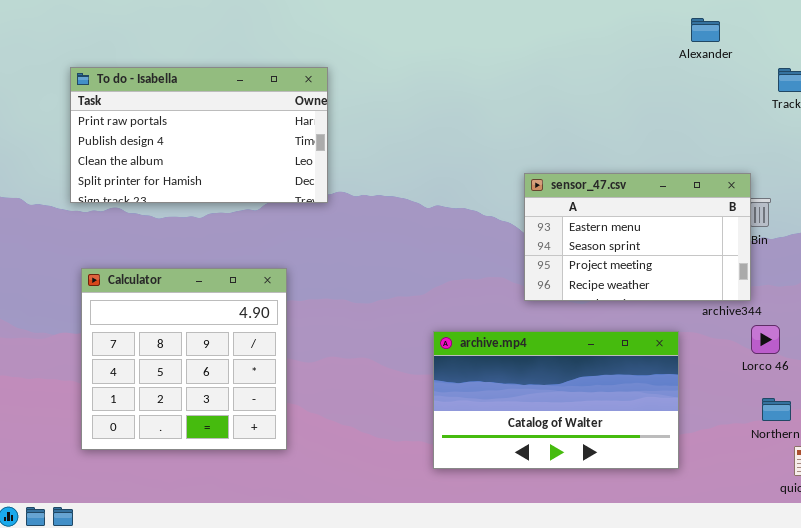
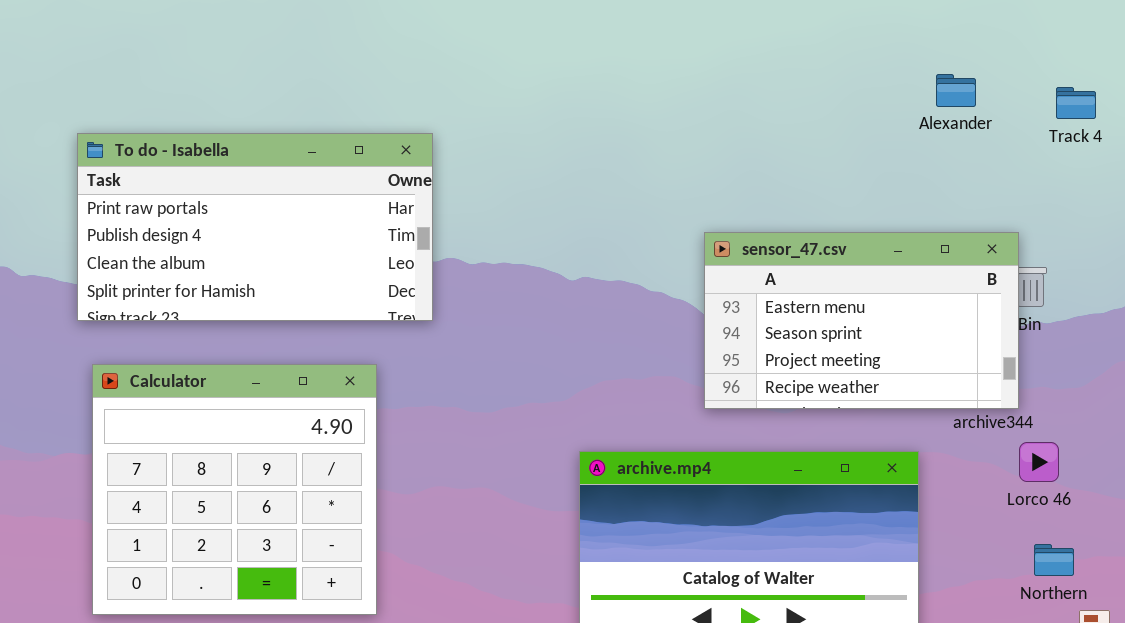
Alexander: [691,18,720,42] -> [936,74,976,107], moved
To do - Isabella: [70,67,328,203] -> [77,133,433,321], moved

